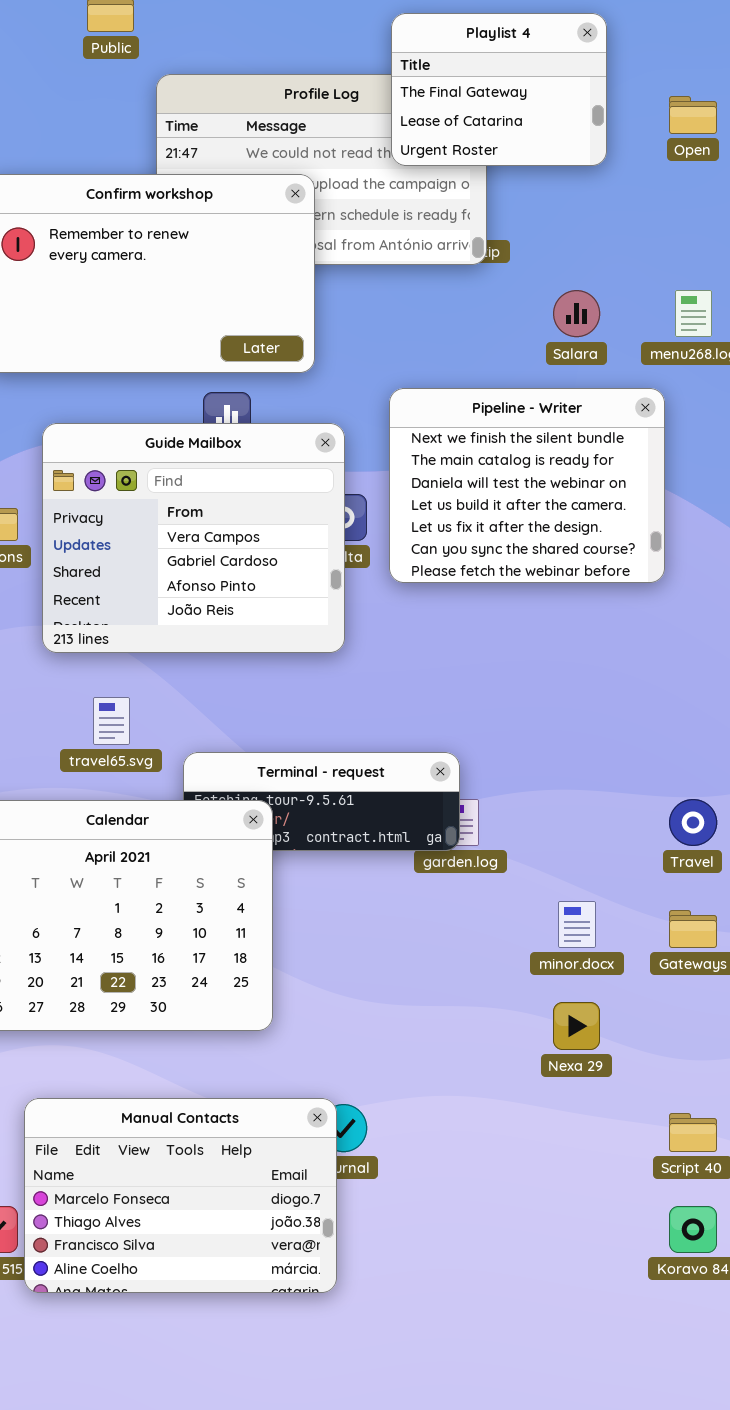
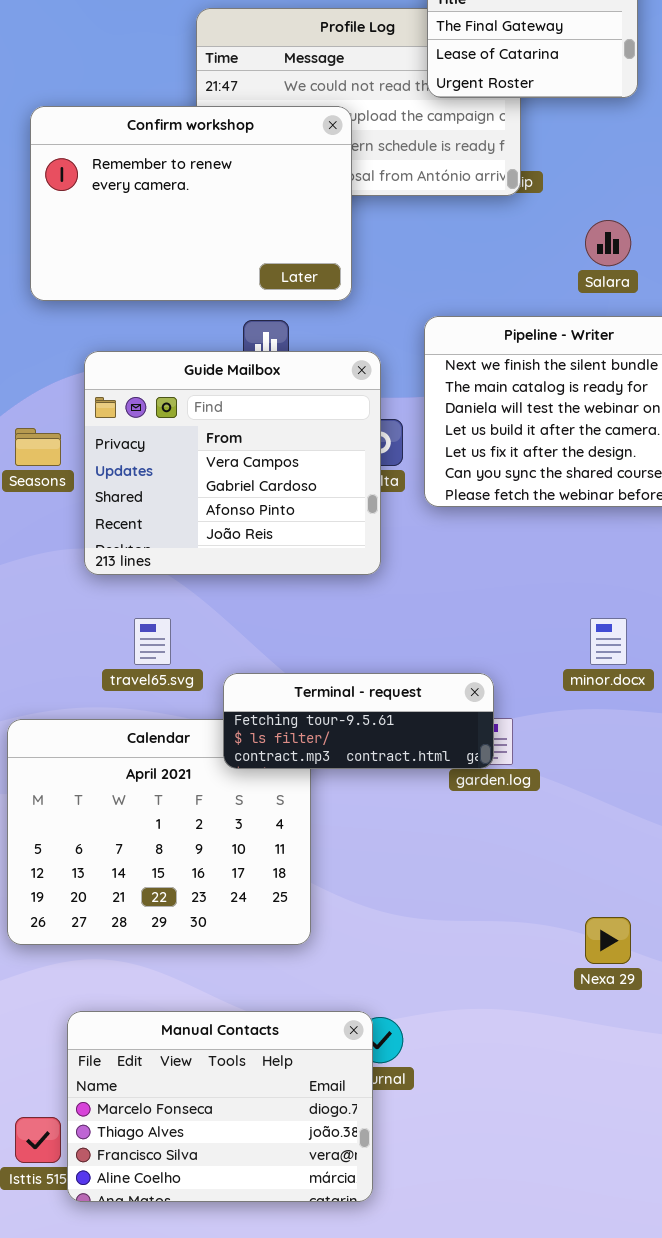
Terminal - request: [183,752,460,851] -> [223,673,494,769], raised
minor.docx: [558,901,596,948] -> [590,618,627,665], moved

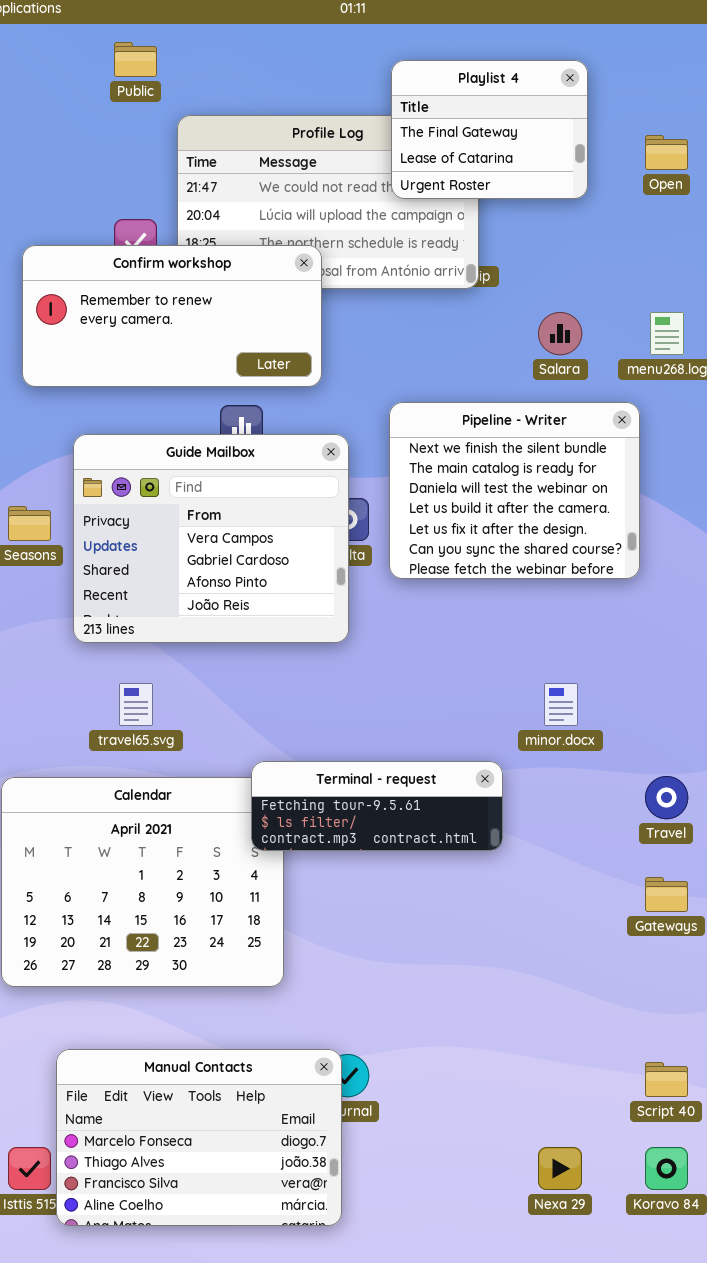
Confirm workshop: [30,106,352,301] -> [22,245,322,387], resized
Terminal - request: [223,673,494,769] -> [251,761,503,851], moved
Nexa 29: [585,917,631,964] -> [538,1147,582,1190], moved

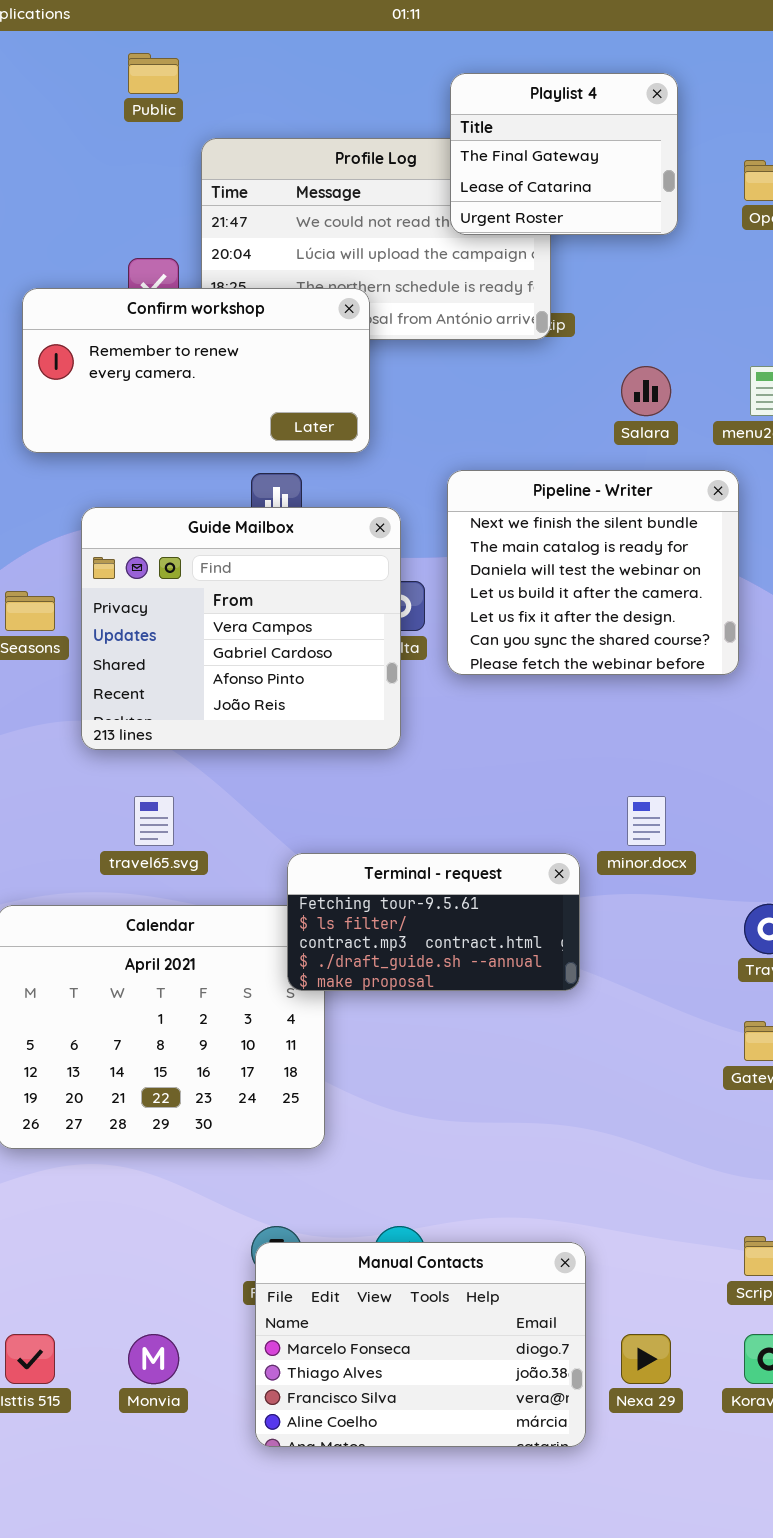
Terminal - request: [251,761,503,851] -> [287,853,580,991], resized
Manual Contacts: [56,1049,342,1226] -> [255,1242,586,1447], moved

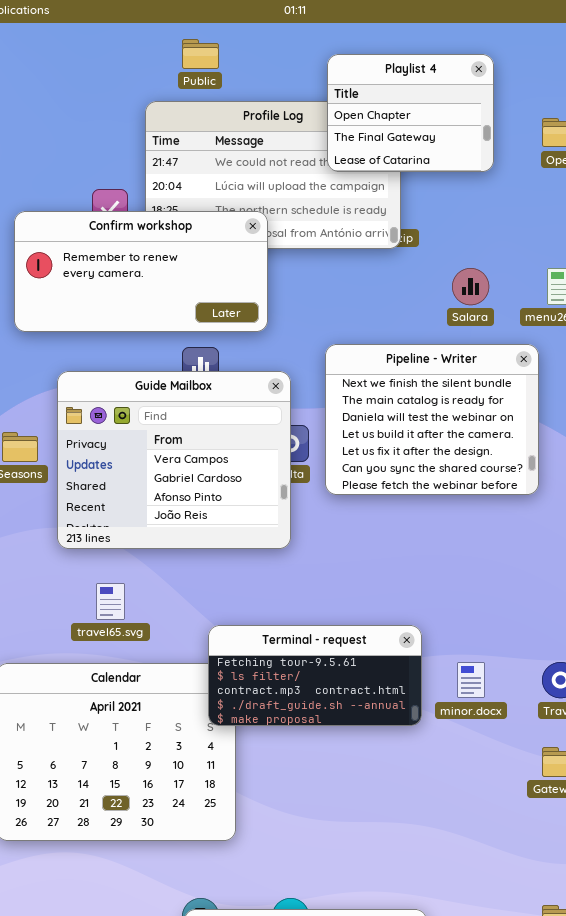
Public: [128,53,179,94] -> [182,39,219,69], moved
Playlist 4: [450,73,678,235] -> [327,54,494,172], scrolled up 1 row
minor.docx: [627,796,666,846] -> [457,662,485,698], moved

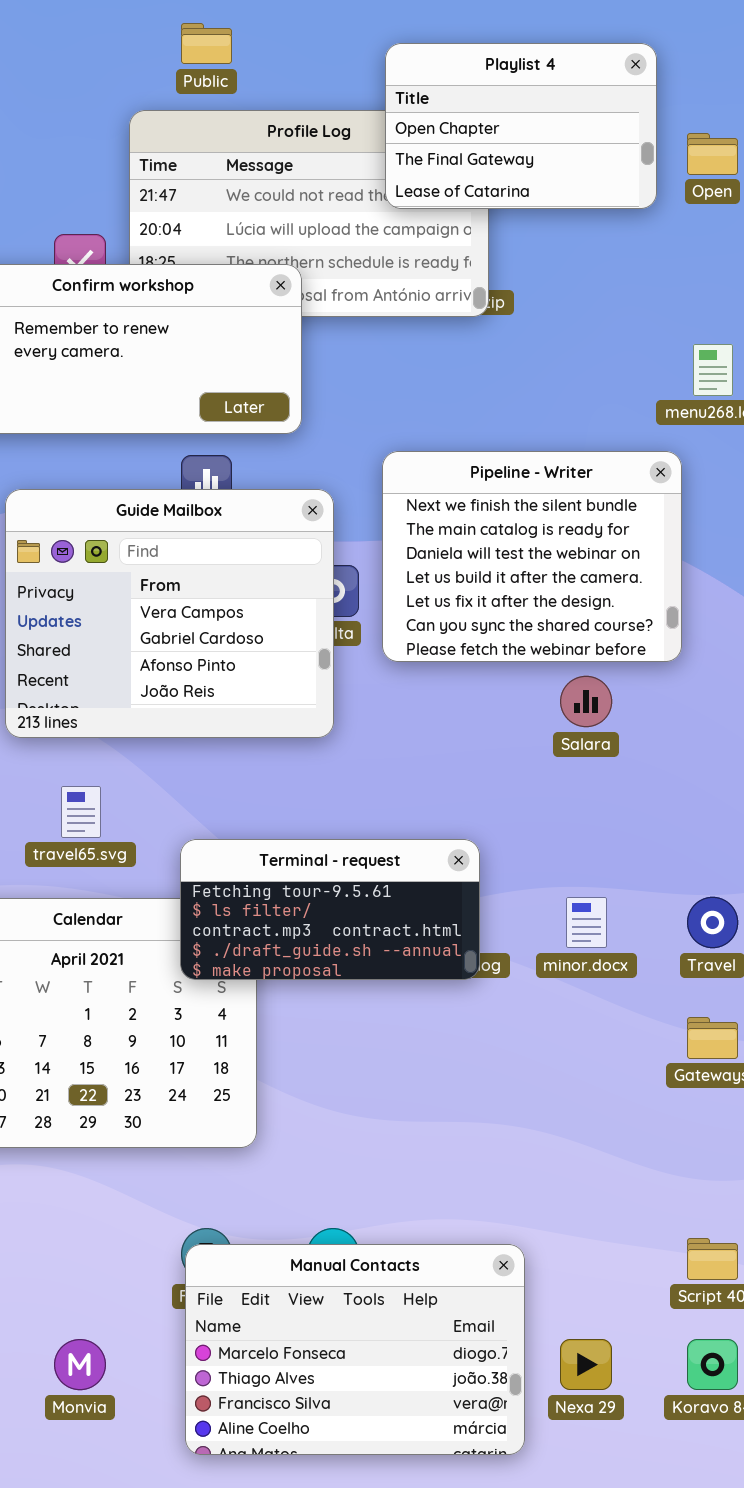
Playlist 4: [327,54,494,172] -> [385,43,657,209], resized
Salara: [452,268,489,305] -> [560,676,612,727], moved
Terminal - request: [208,625,422,726] -> [180,839,480,980], moved

